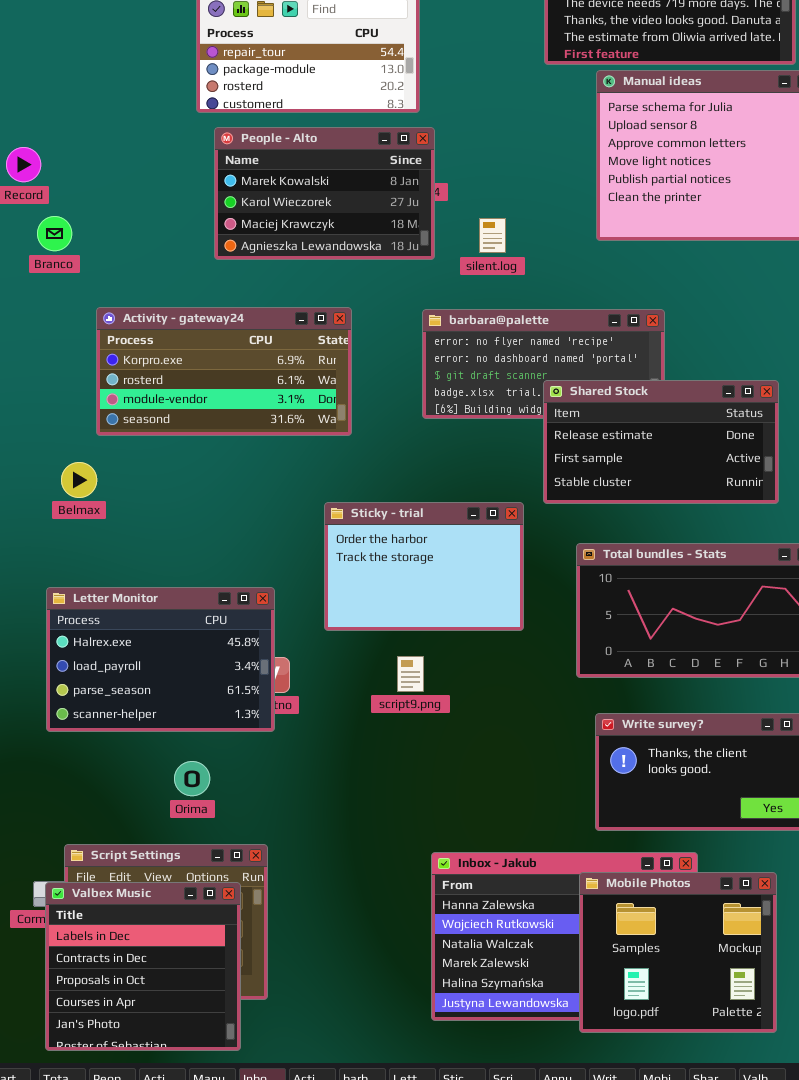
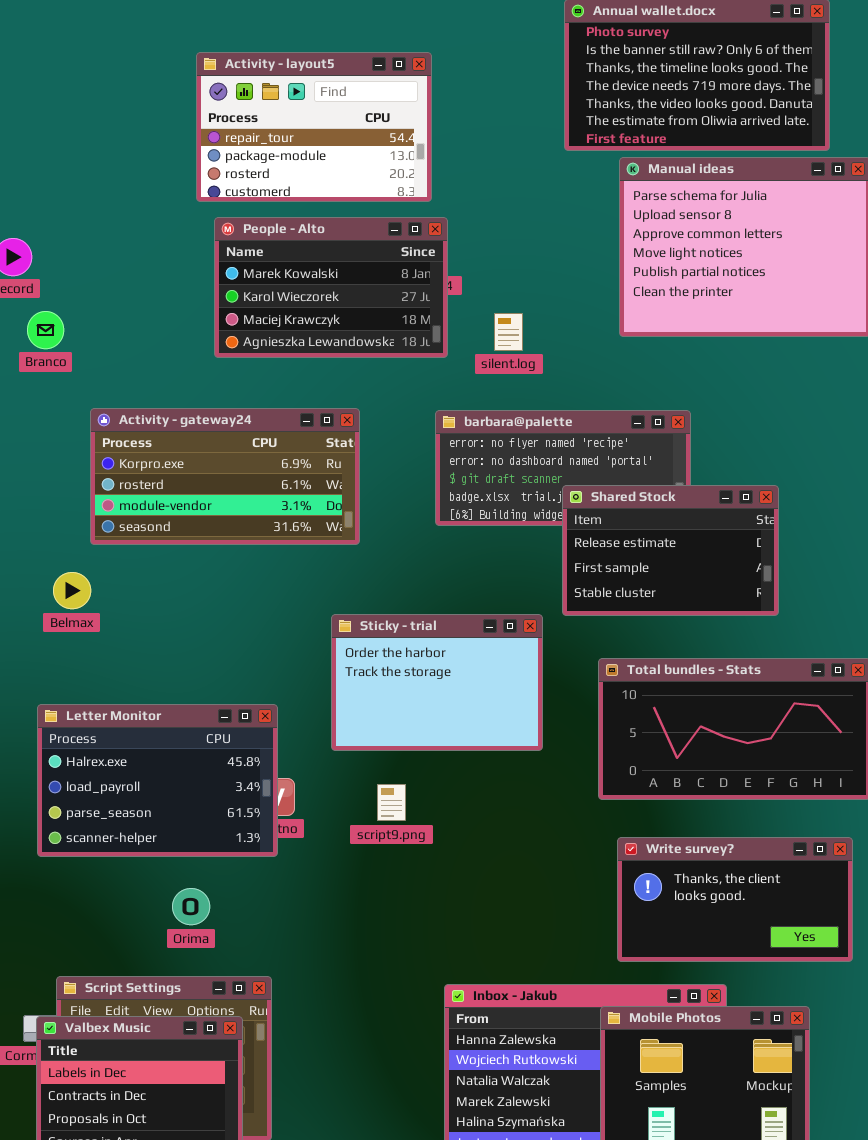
Shared Stock: [543,380,779,504] -> [562,485,779,616], resized
script9.png: [397,656,424,692] -> [377,784,406,821], moved

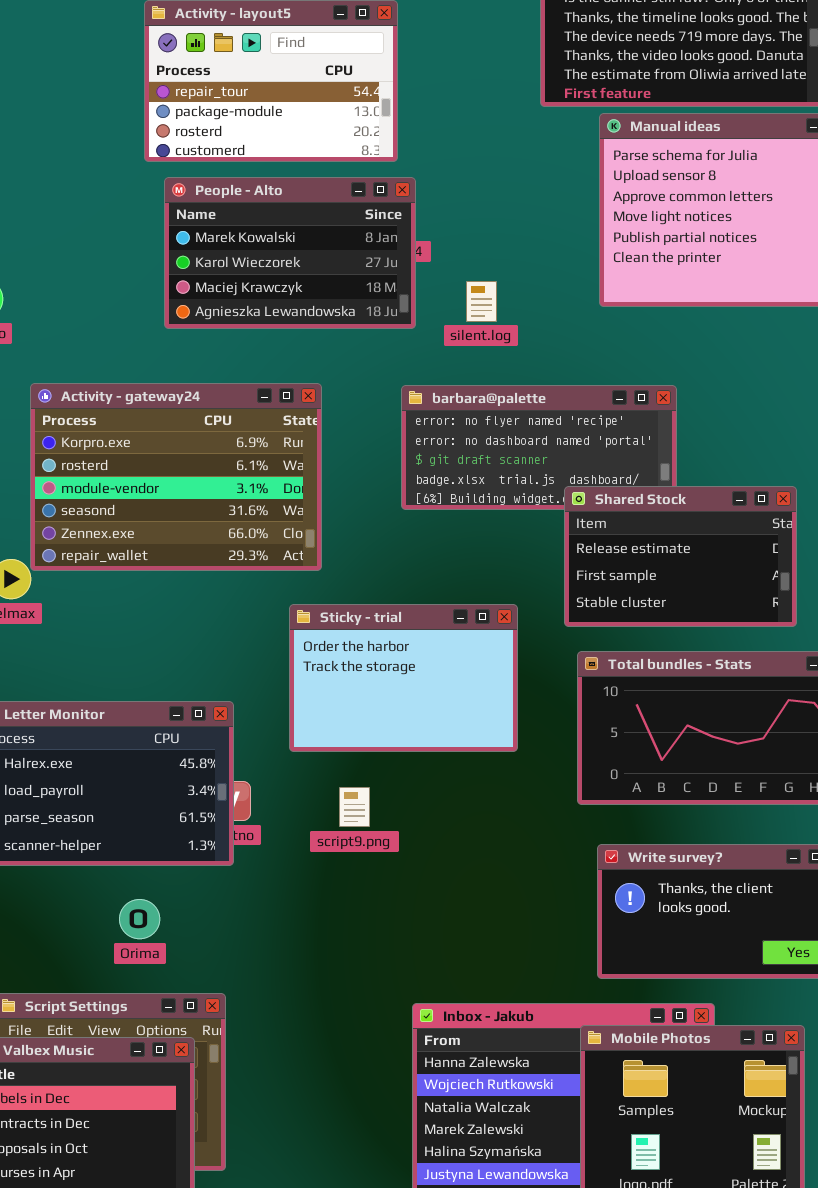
Activity - gateway24: [90,408,360,545] -> [30,383,322,571], resized
Shared Stock: [562,485,779,616] -> [564,486,797,627], moved

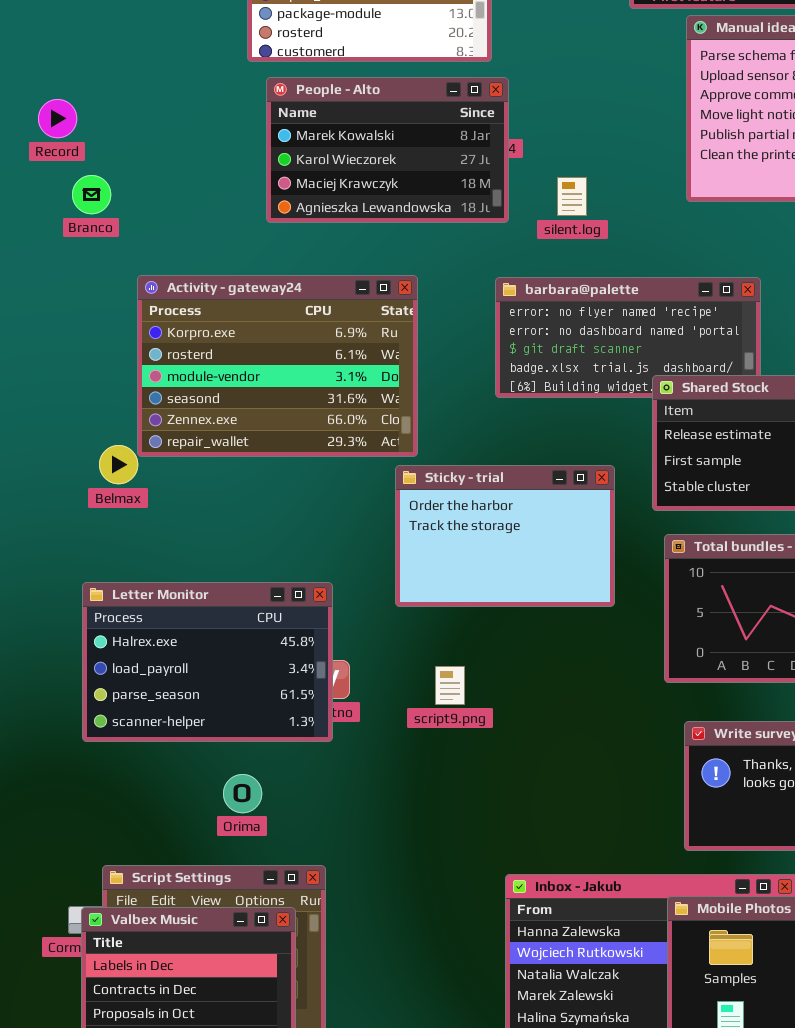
Sticky - trial: [289,604,518,752] -> [395,465,615,607], moved

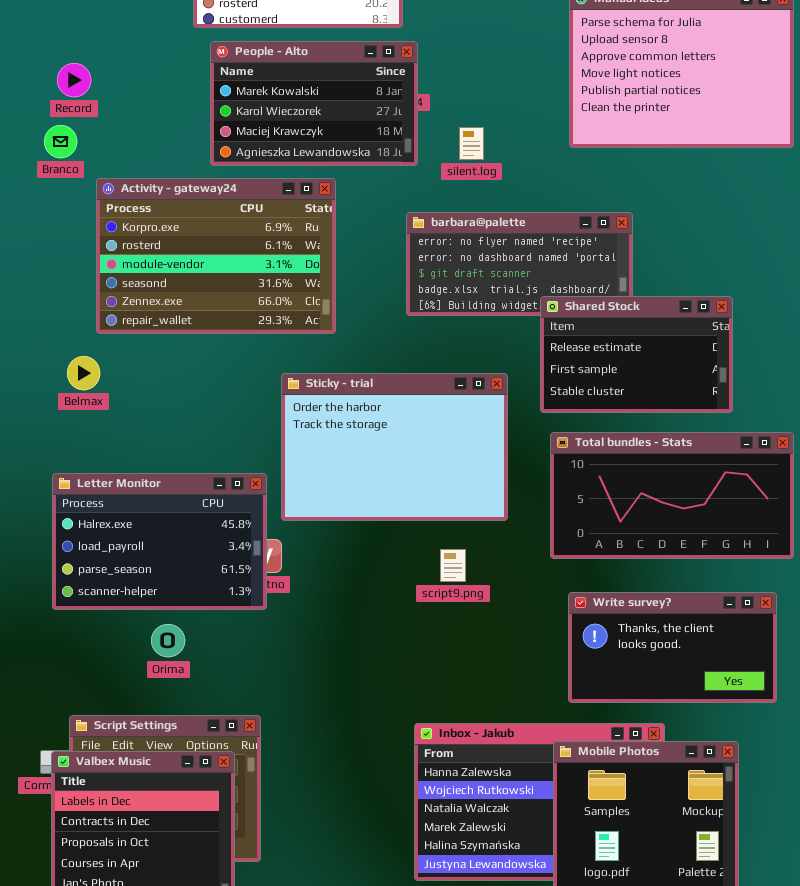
Record: [38,99,77,138] -> [57,63,91,97], moved
Activity - gateway24: [137,275,418,457] -> [96,178,336,334], moved
Sticky - trial: [395,465,615,607] -> [281,373,508,521], resized
script9.png: [435,666,465,705] -> [440,549,466,582], moved
Orima: [223,774,262,813] -> [151,624,185,657], moved

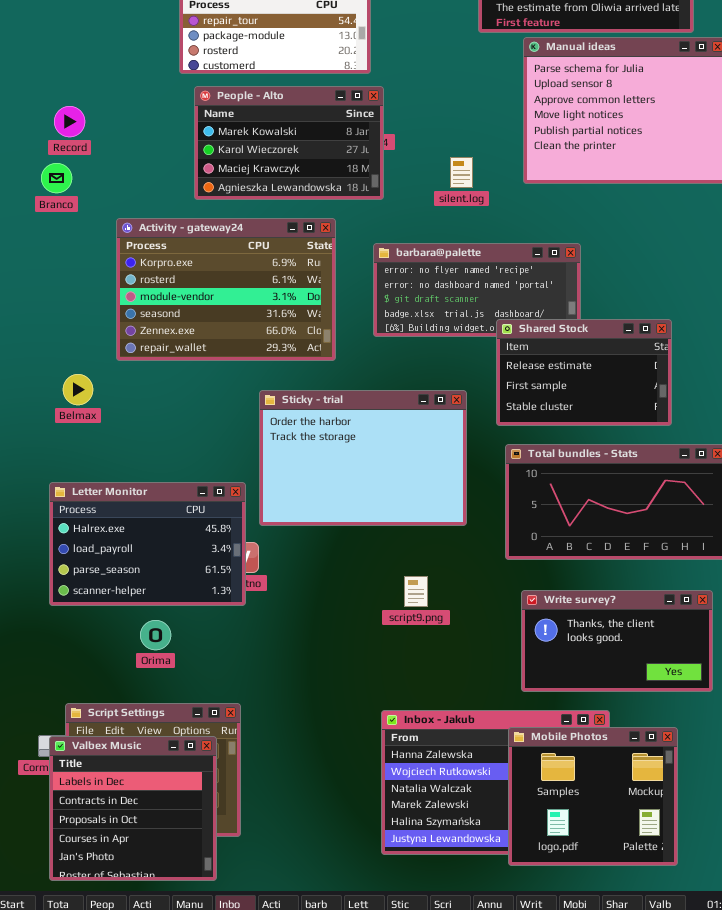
silent.log: [459,127,484,160] -> [450,157,473,188], moved
Activity - gateway24: [96,178,336,334] -> [116,218,336,361], moved
script9.png: [440,549,466,582] -> [404,576,428,607], moved

